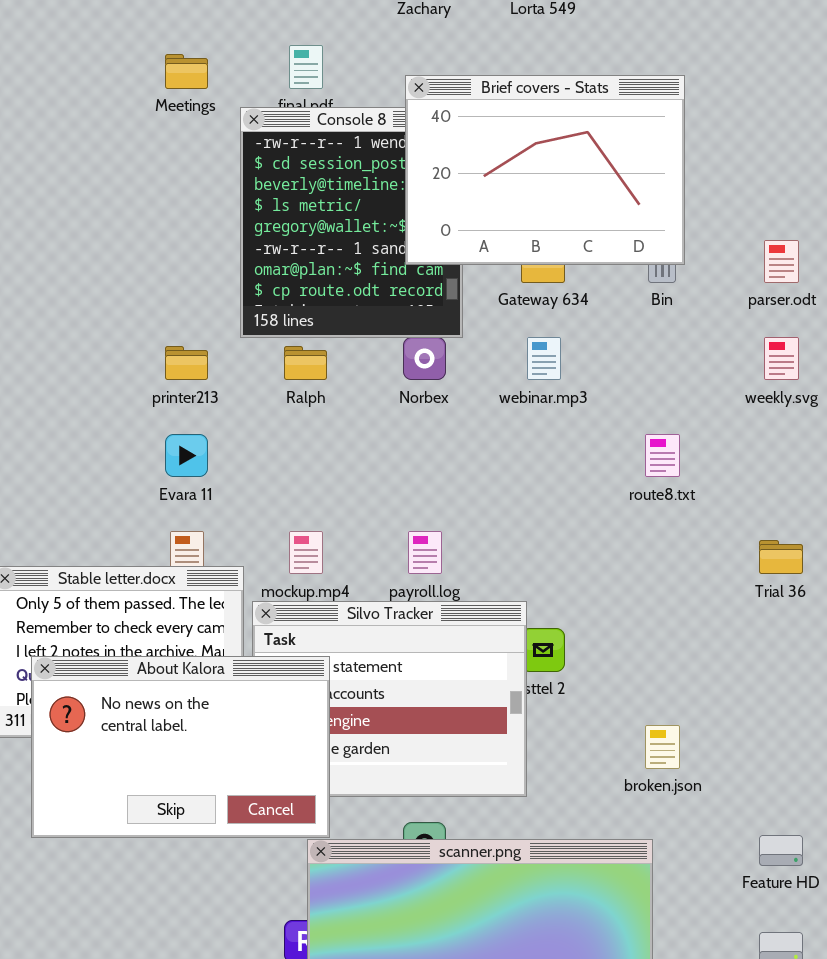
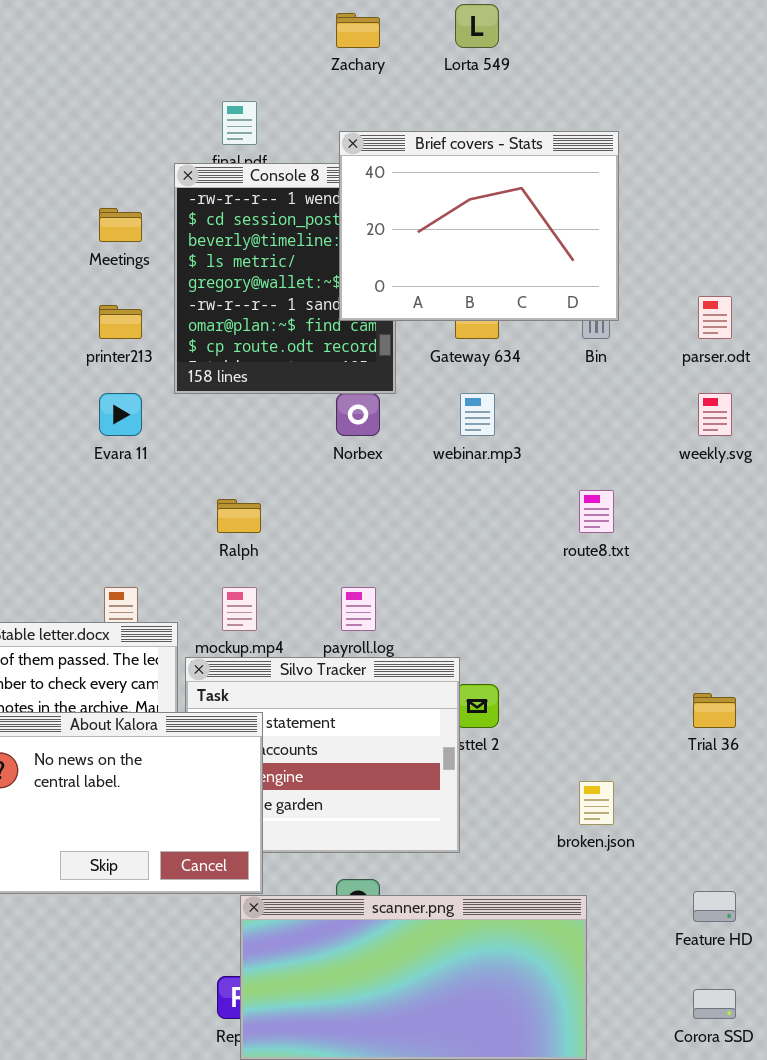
Meetings: [165,54,208,89] -> [99,208,142,242], moved
printer213: [165,346,208,380] -> [99,305,142,339], moved
Ralph: [284,346,327,380] -> [217,499,261,533], moved
Evara 11: [165,434,208,477] -> [99,393,142,436], moved
Trial 36: [759,540,803,574] -> [693,693,736,728], moved

